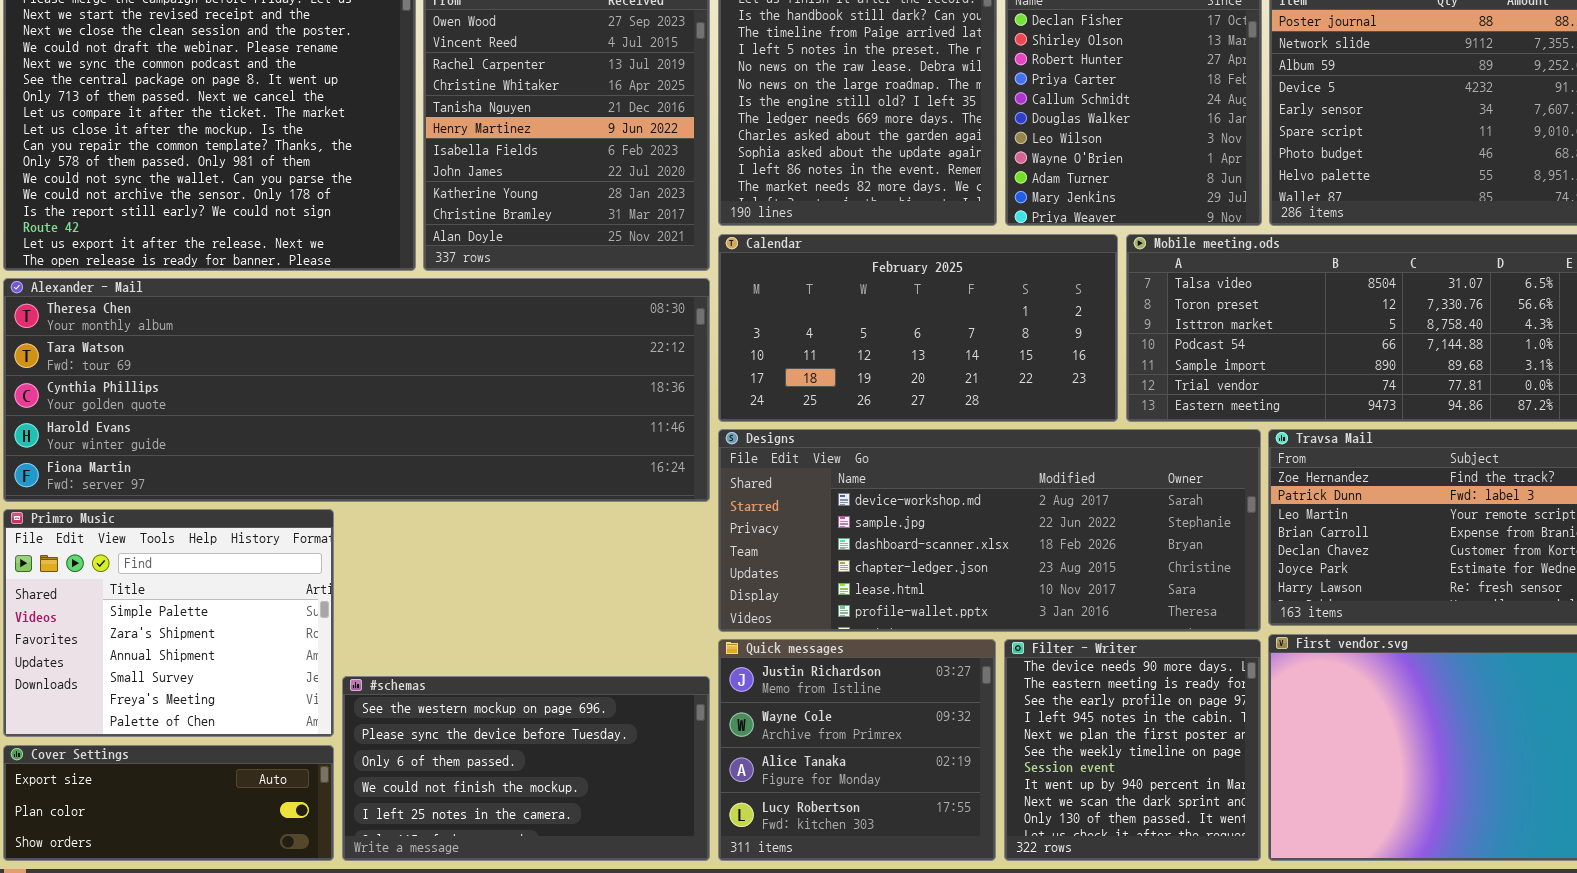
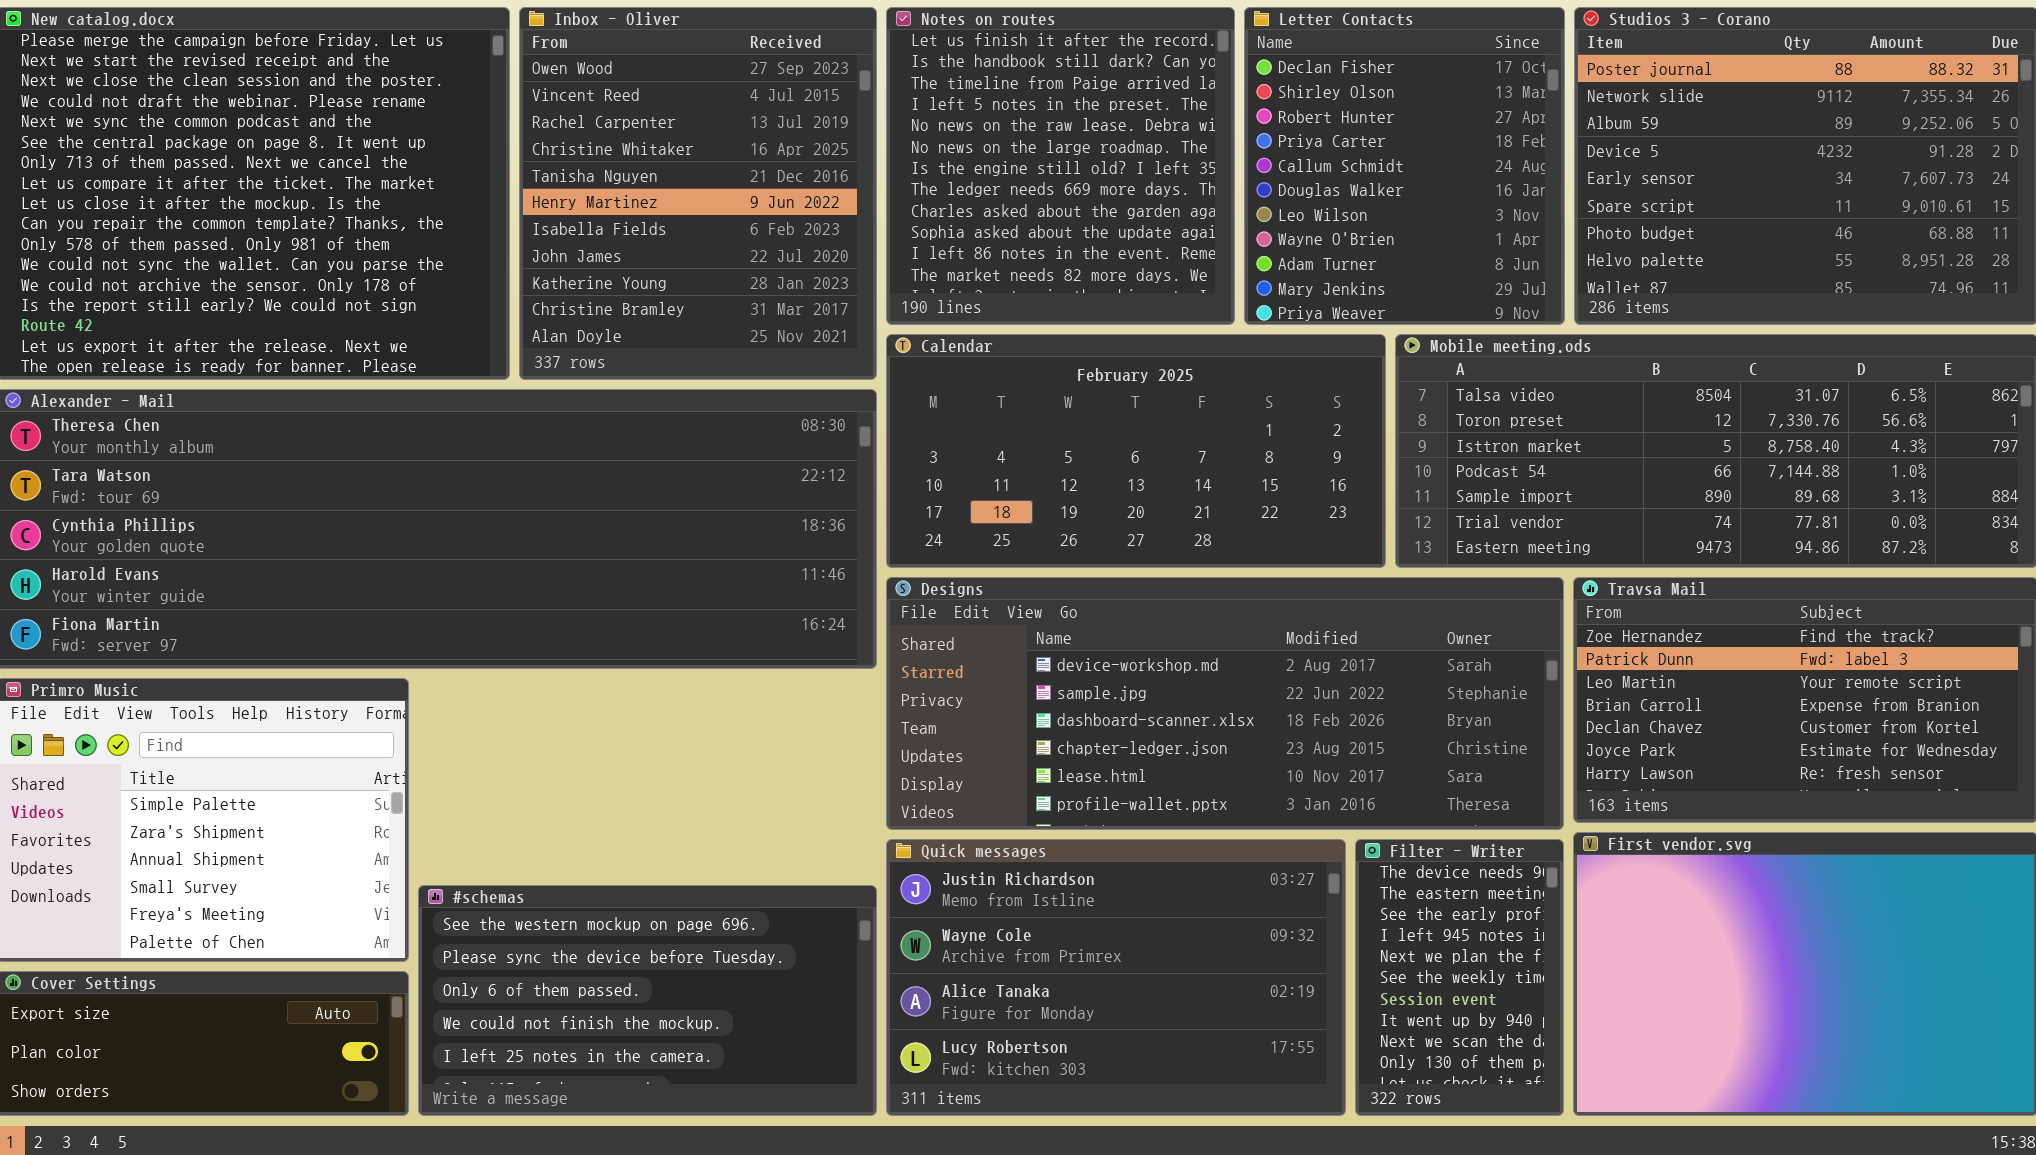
Quick messages: [718,639,996,861] -> [886,839,1346,1116], resized
Filter - Writer: [1004,639,1261,861] -> [1355,839,1564,1116], resized

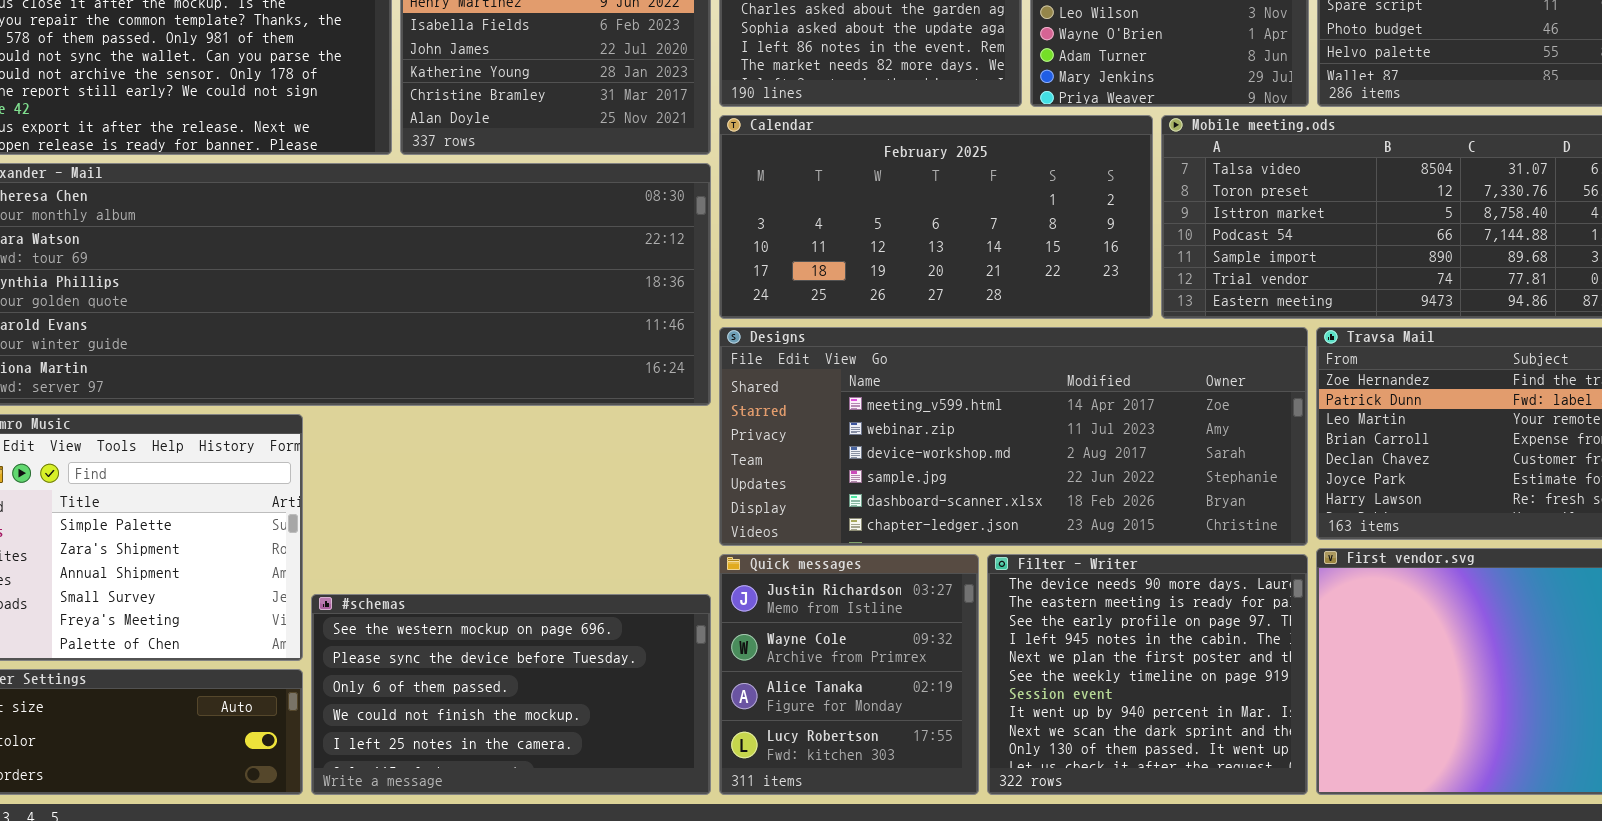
Designs: [886,577,1564,830] -> [719,327,1308,546], scrolled up 2 rows
Quick messages: [886,839,1346,1116] -> [719,554,979,795], resized
Filter - Writer: [1355,839,1564,1116] -> [987,554,1308,795], resized

